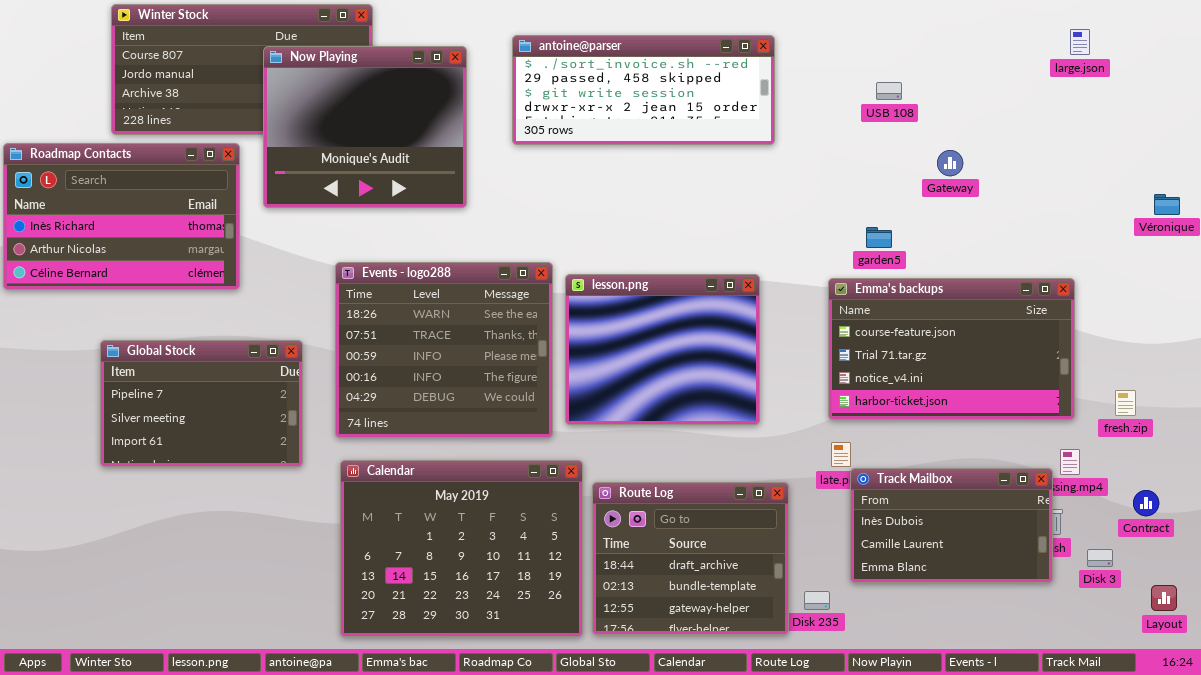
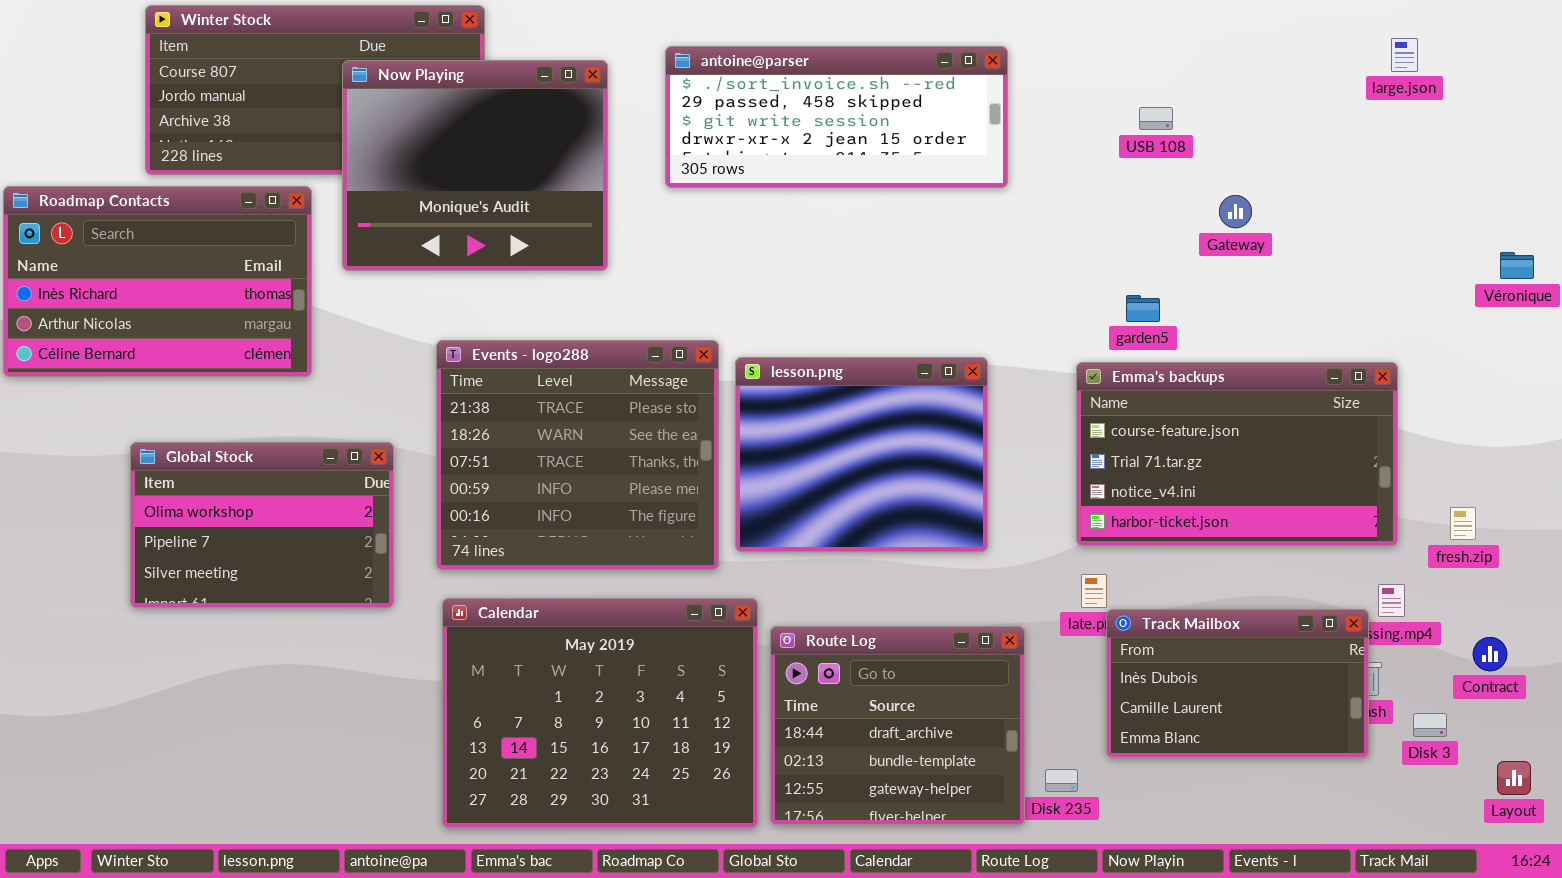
Events - logo288: [335,262,553,438] -> [436,340,719,570], scrolled up 1 row
Global Stock: [100,340,303,467] -> [130,442,394,608], scrolled up 1 row

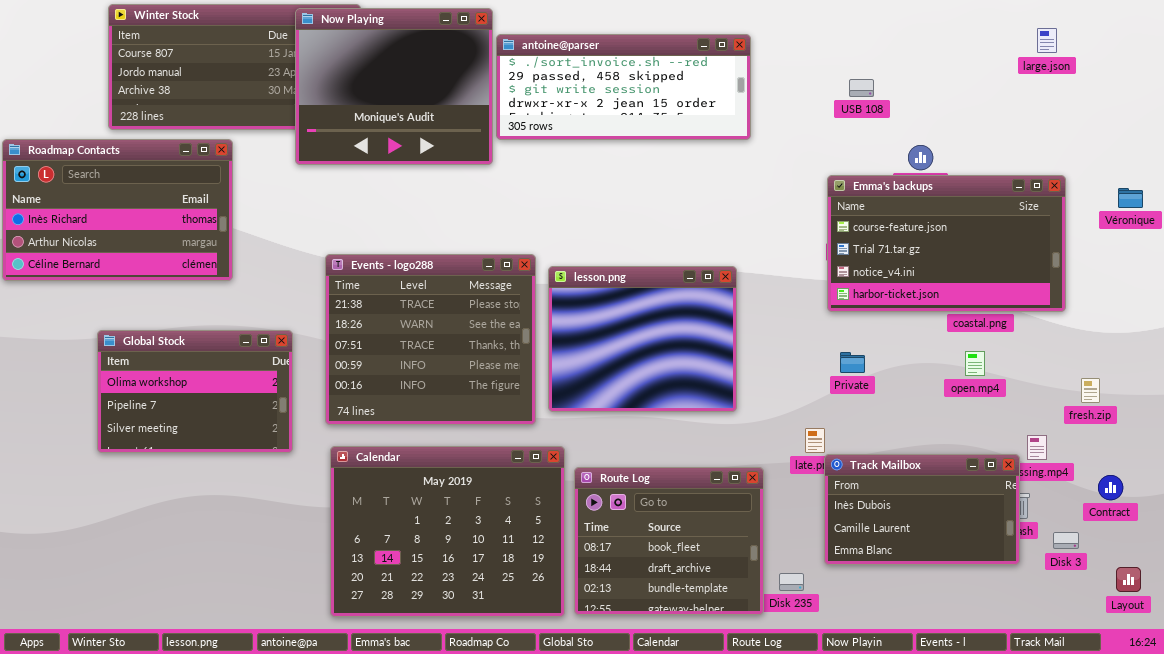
Now Playing: [342,60,608,271] -> [295,8,493,165], moved
Emma's backups: [1076,362,1398,546] -> [827,175,1066,312], moved
Route Log: [770,626,1025,825] -> [574,467,764,615], scrolled up 1 row

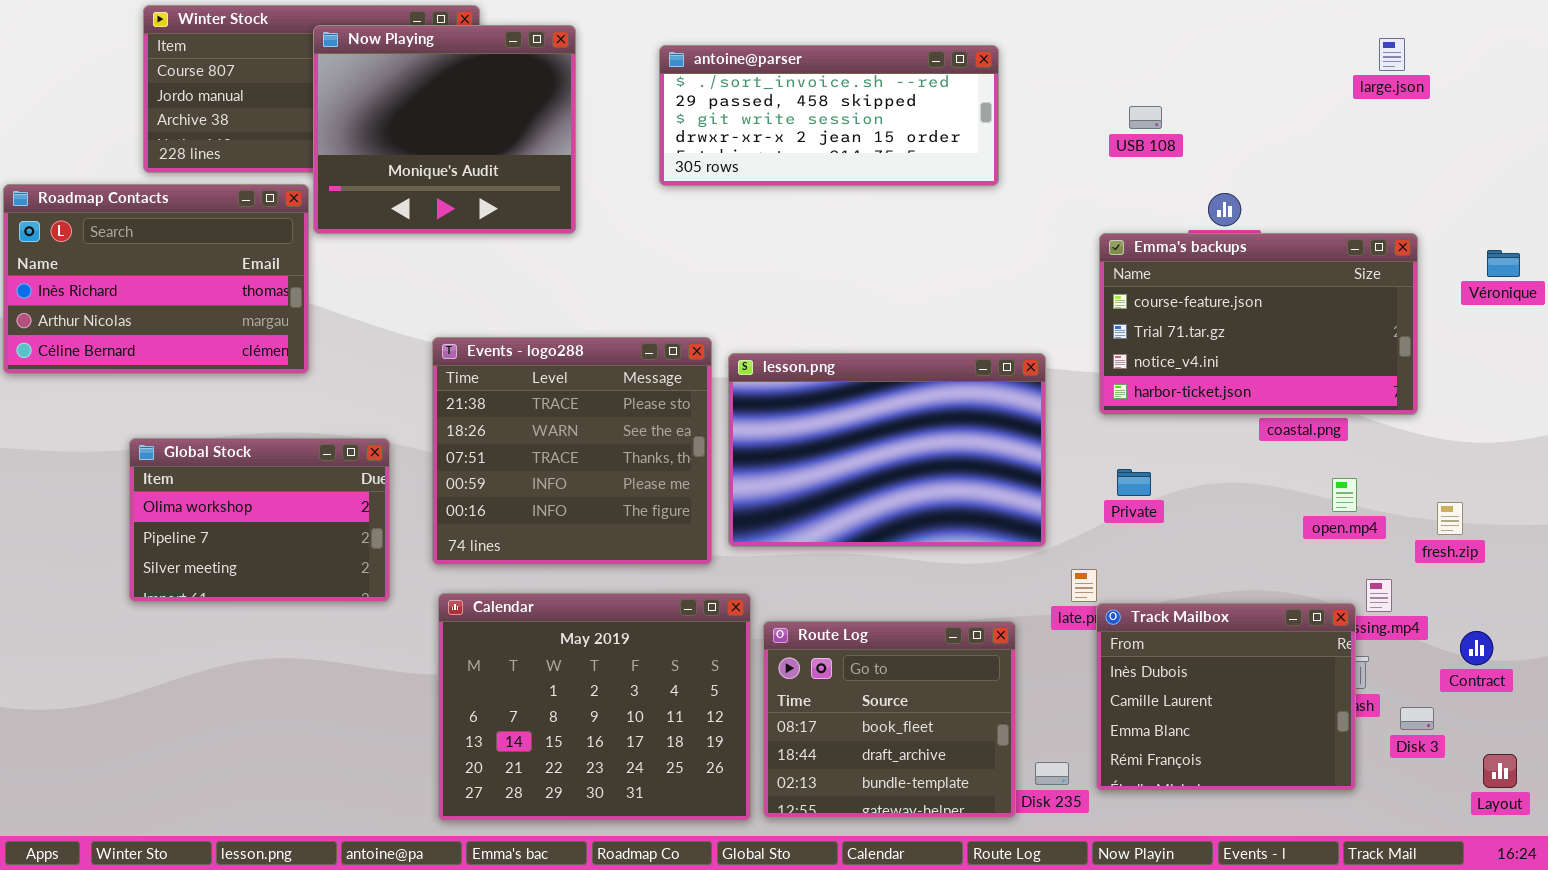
Now Playing: [295,8,493,165] -> [313,25,576,234], moved
lesson.png: [548,266,737,412] -> [728,353,1046,547], resized
open.mp4: [965,351,985,376] -> [1332,478,1357,512], moved
Track Mailbox: [824,454,1020,565] -> [1096,603,1356,791], resized

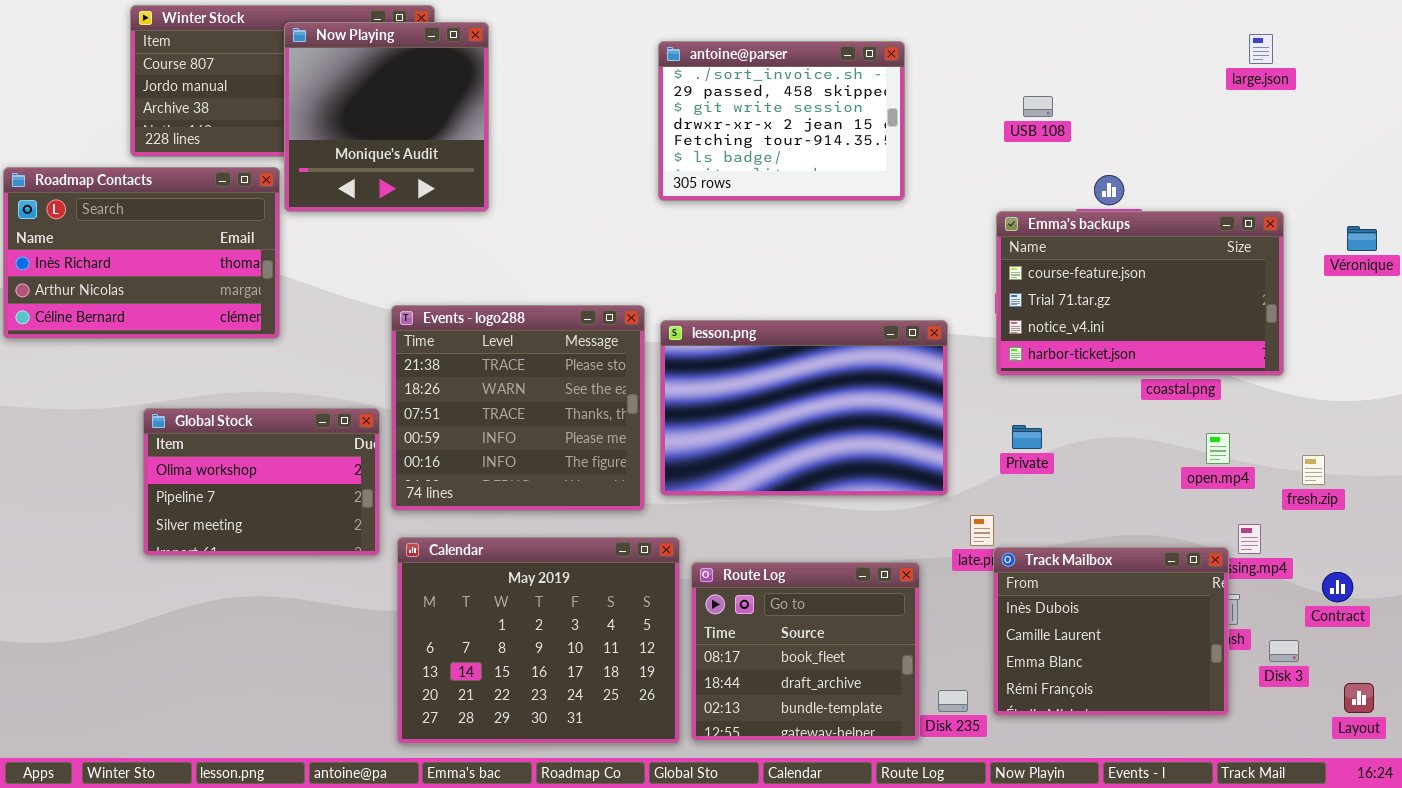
Now Playing: [313,25,576,234] -> [284,22,489,212], resized
antoine@parser: [659,45,999,186] -> [658,41,905,201], resized
Global Stock: [129,438,390,602] -> [143,408,380,556], moved

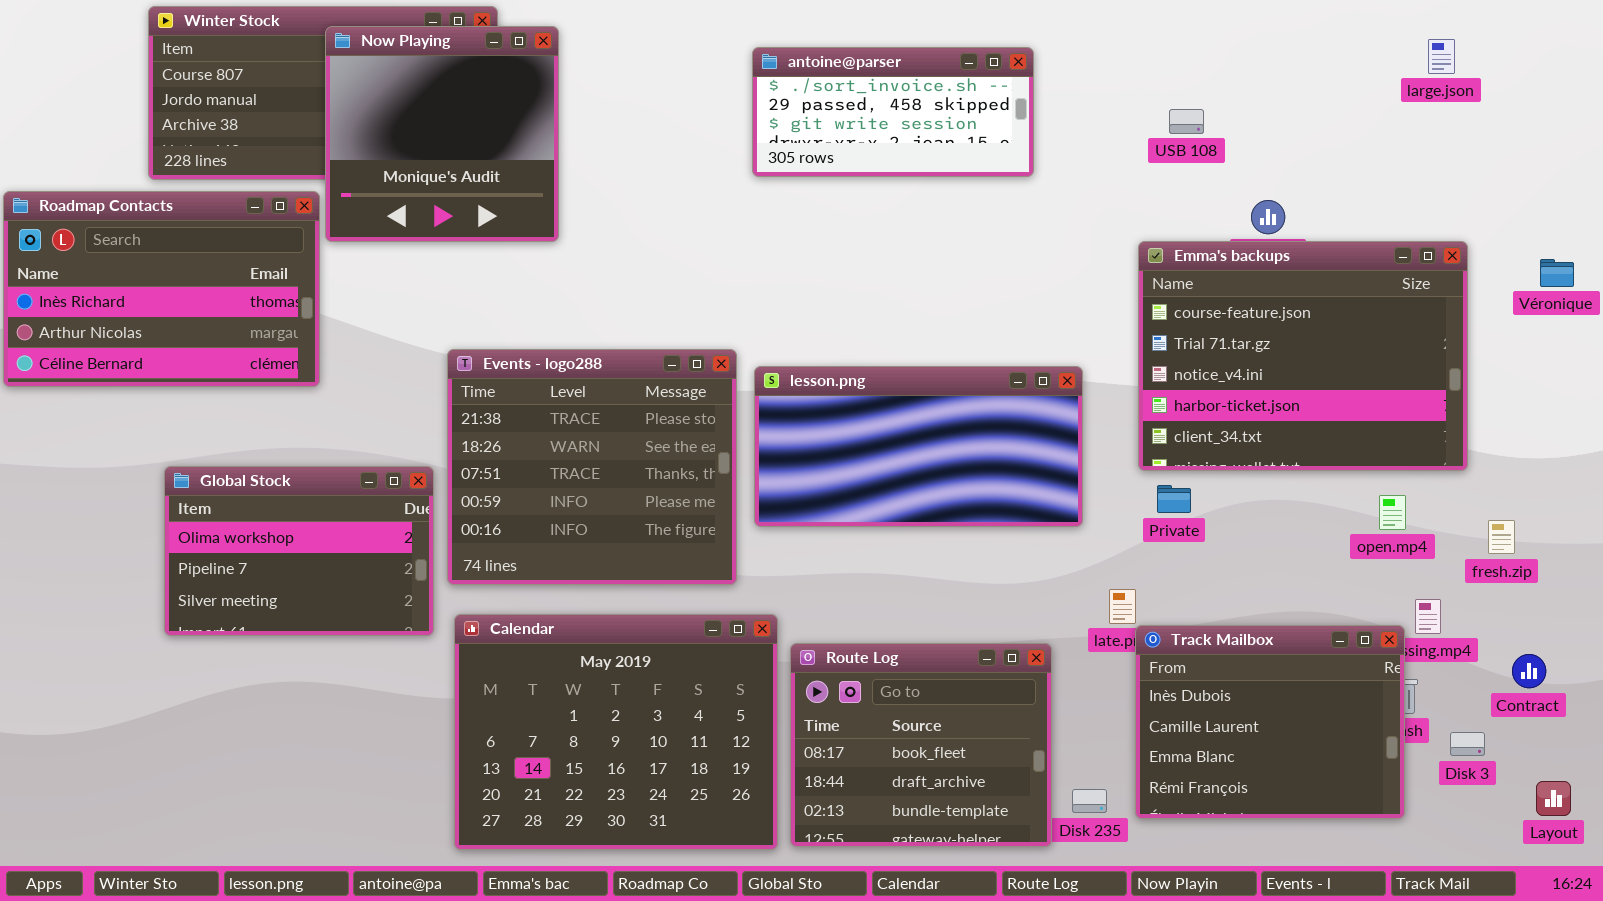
antoine@parser: [658,41,905,201] -> [752,47,1034,177], resized
Emma's backups: [996,211,1284,376] -> [1138,241,1468,471], resized
lesson.png: [660,320,948,496] -> [754,366,1083,527], resized

